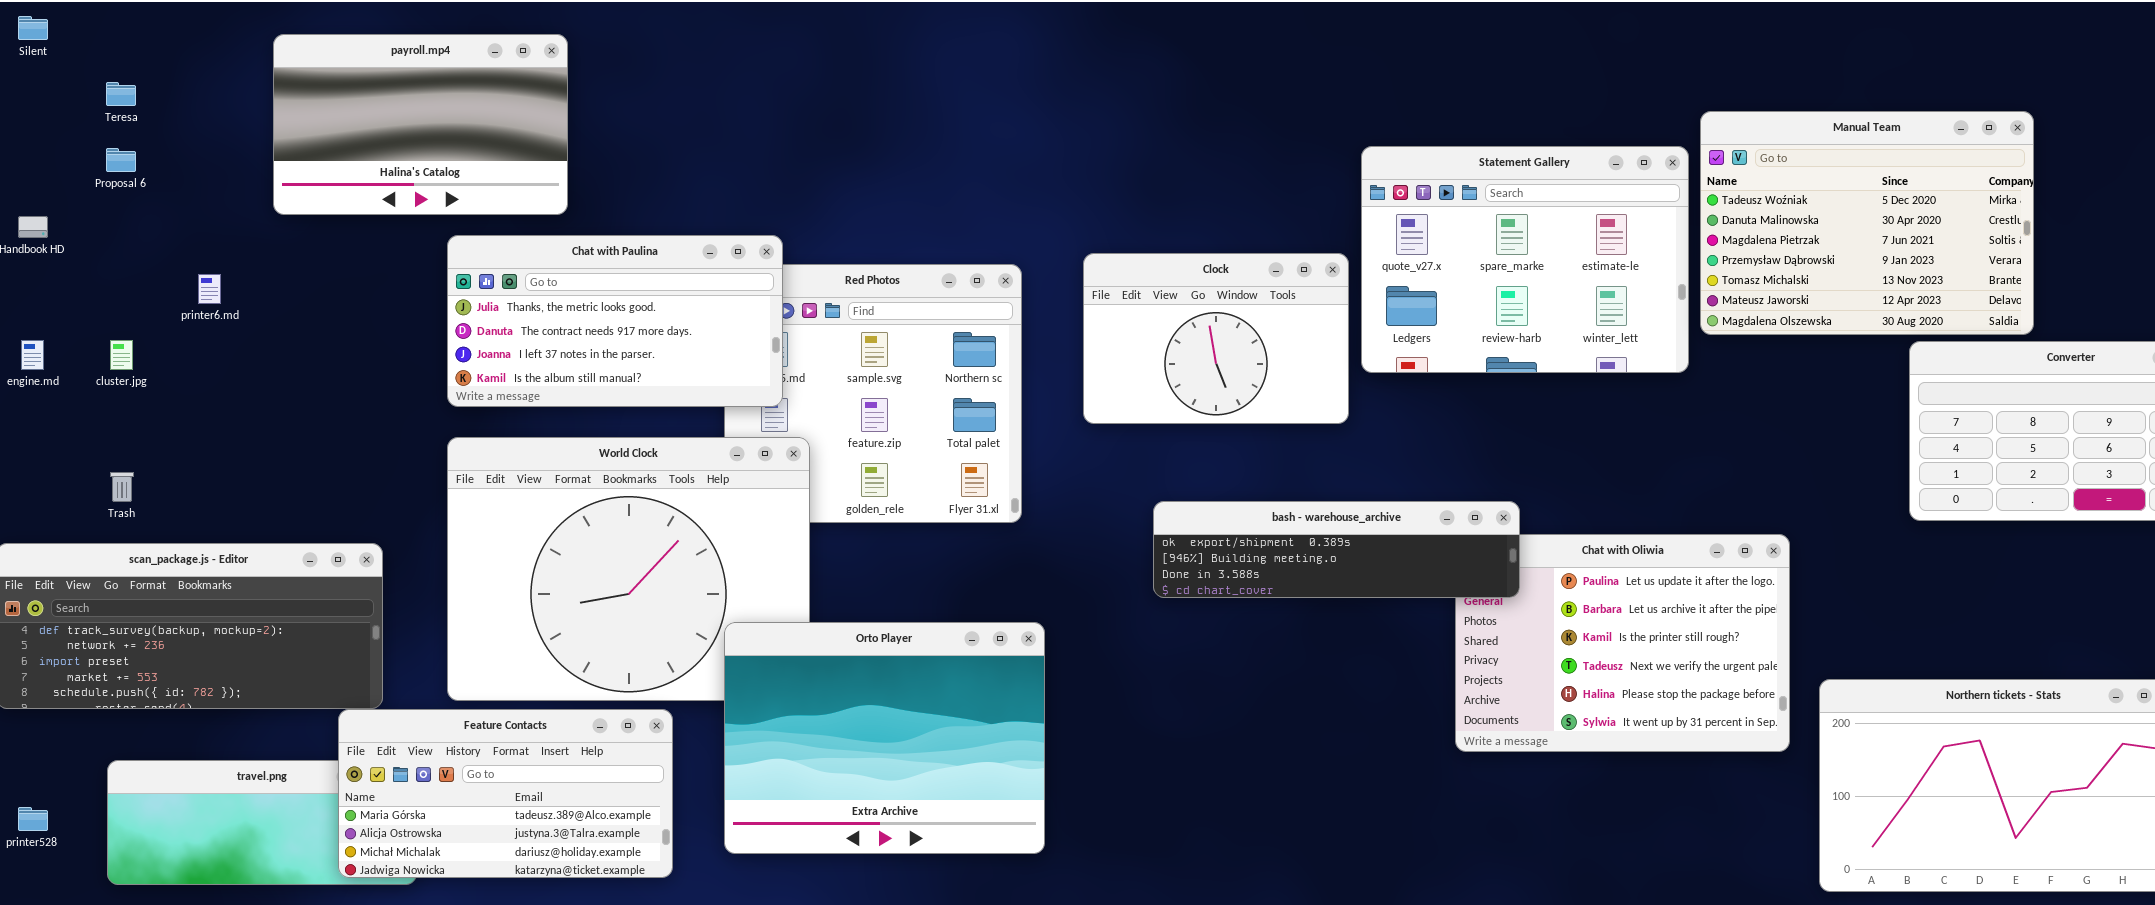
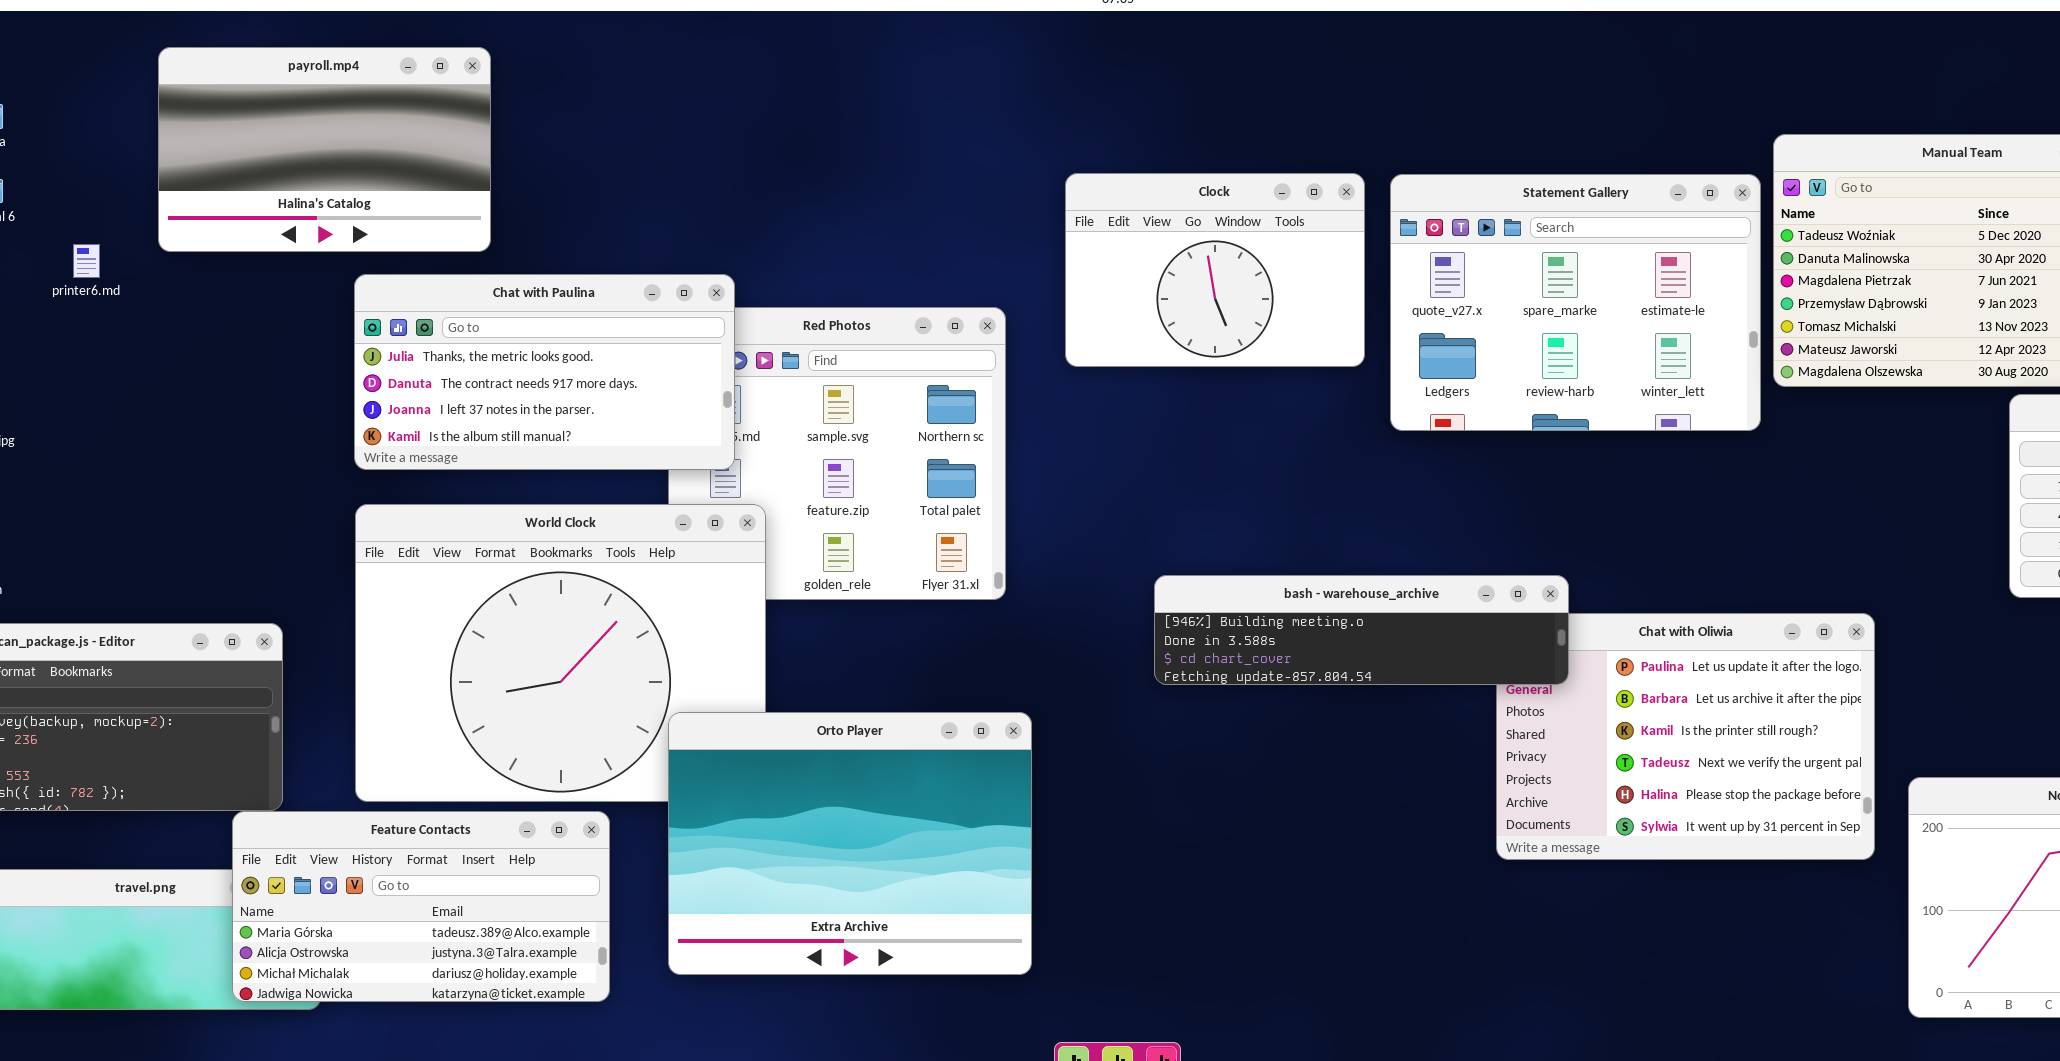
Clock: [1083,253,1349,424] -> [1065,173,1365,367], moved
printer6.md: [198,274,221,304] -> [73,244,100,278], moved
bash - warehouse_archive: [1153,501,1520,598] -> [1154,575,1569,685], scrolled down 1 row

